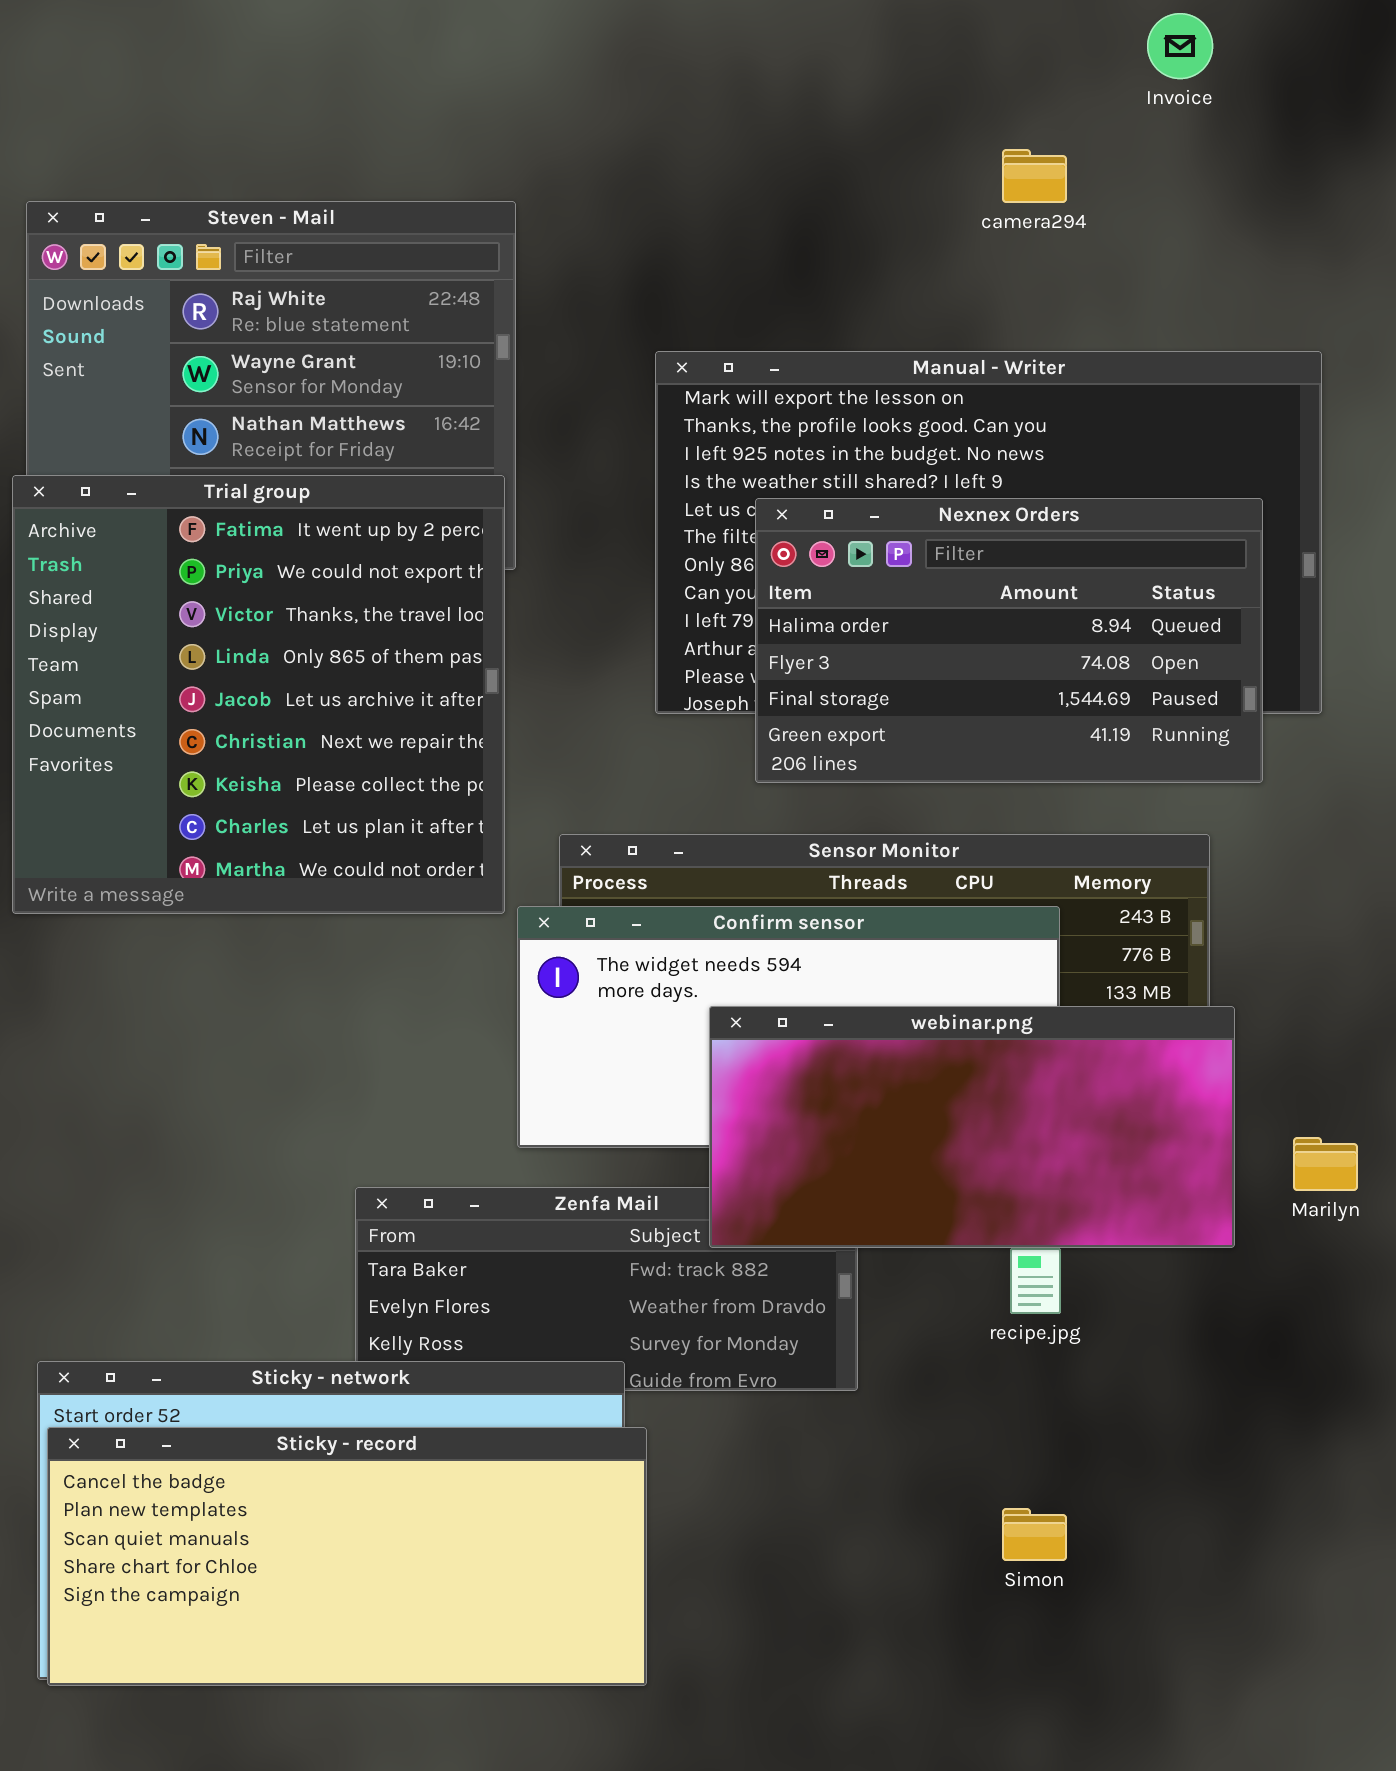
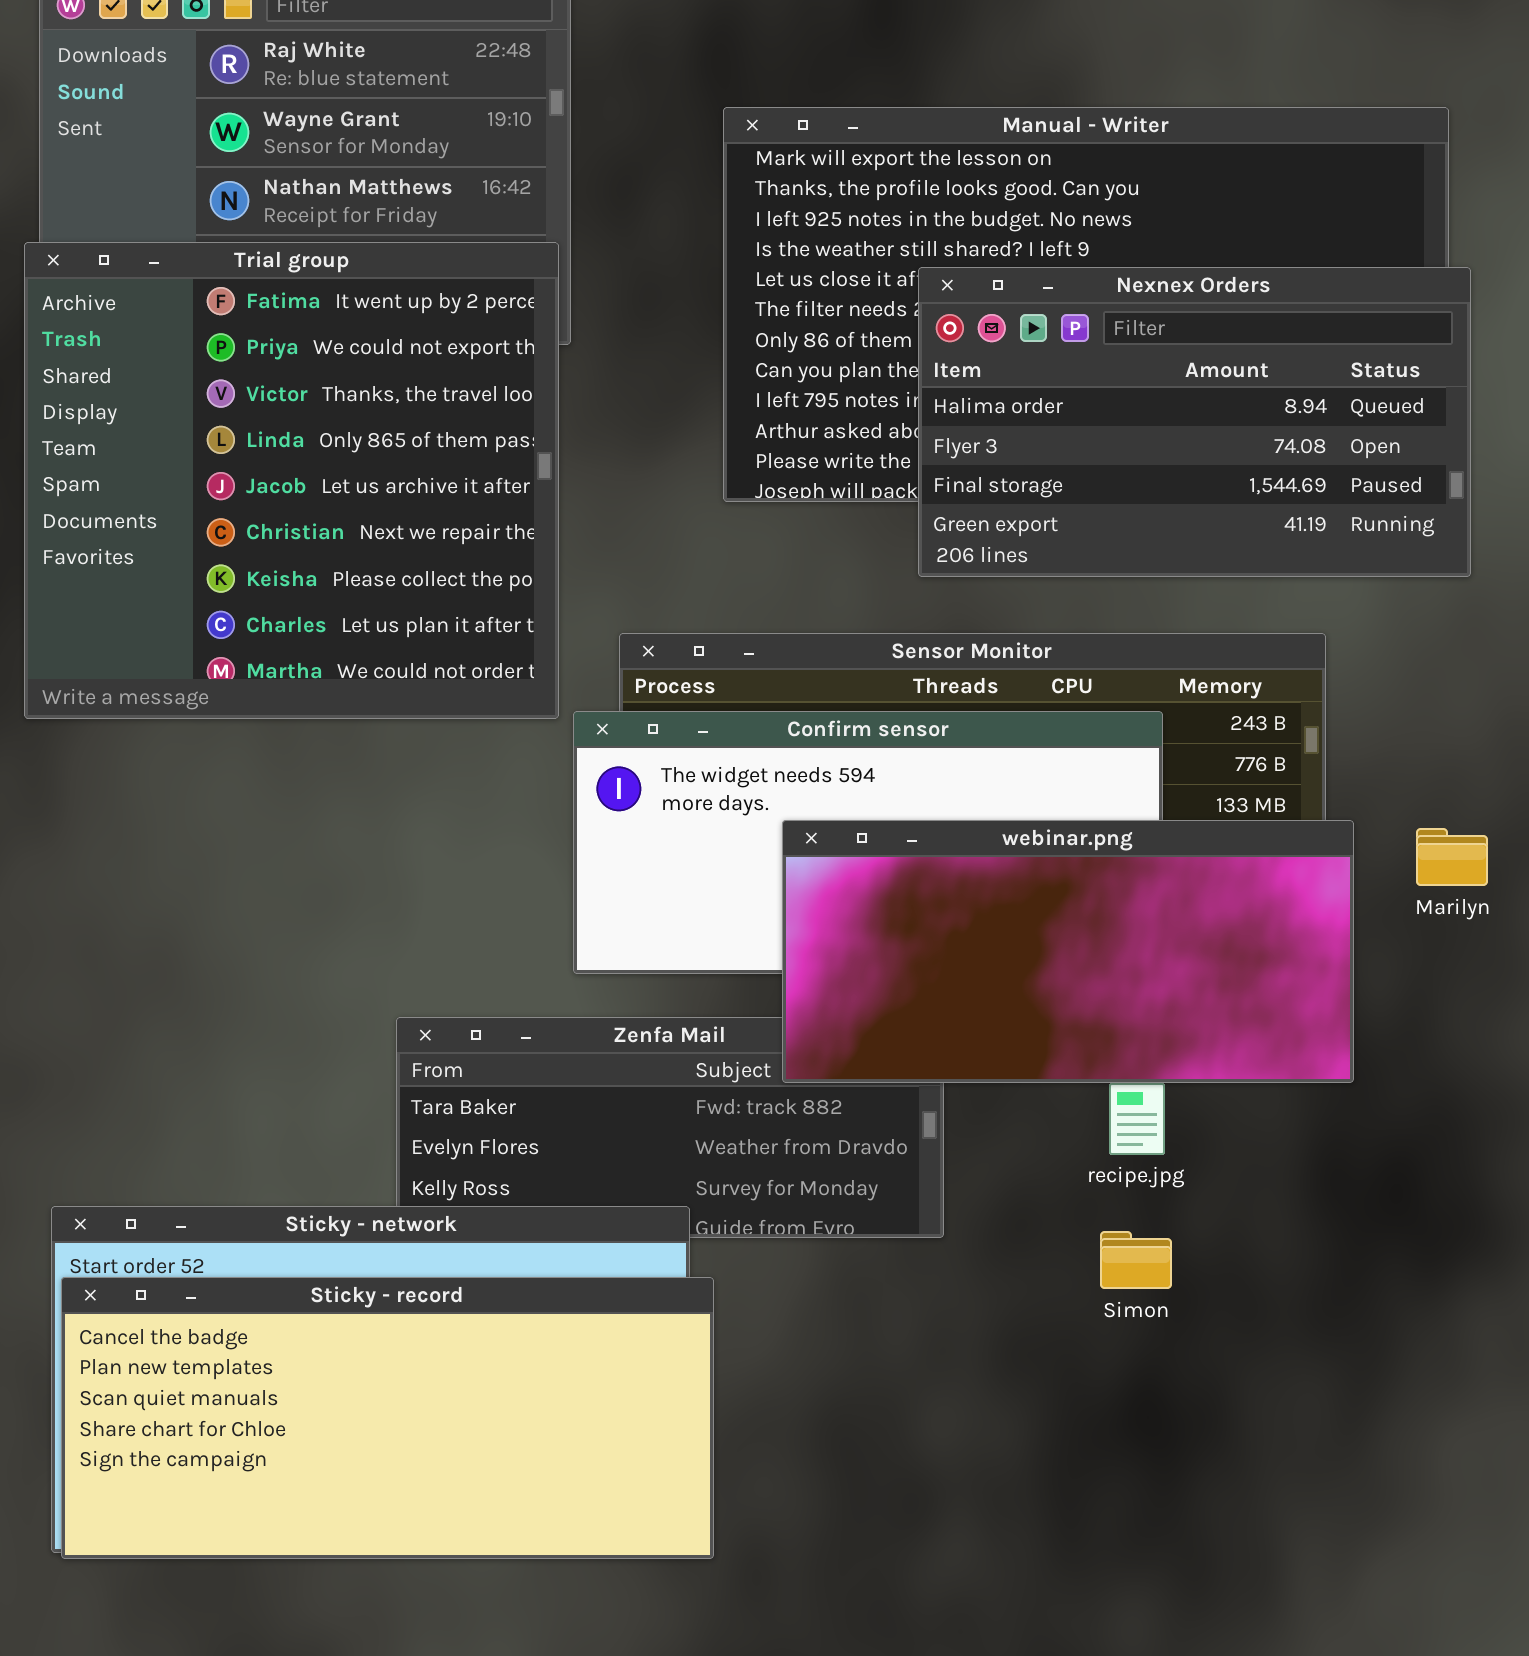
Nexnex Orders: [755,498,1263,783] -> [918,267,1471,577], moved
Marilyn: [1293,1137,1358,1191] -> [1416,828,1488,886], moved
Simon: [1002,1508,1067,1561] -> [1100,1231,1172,1289], moved

